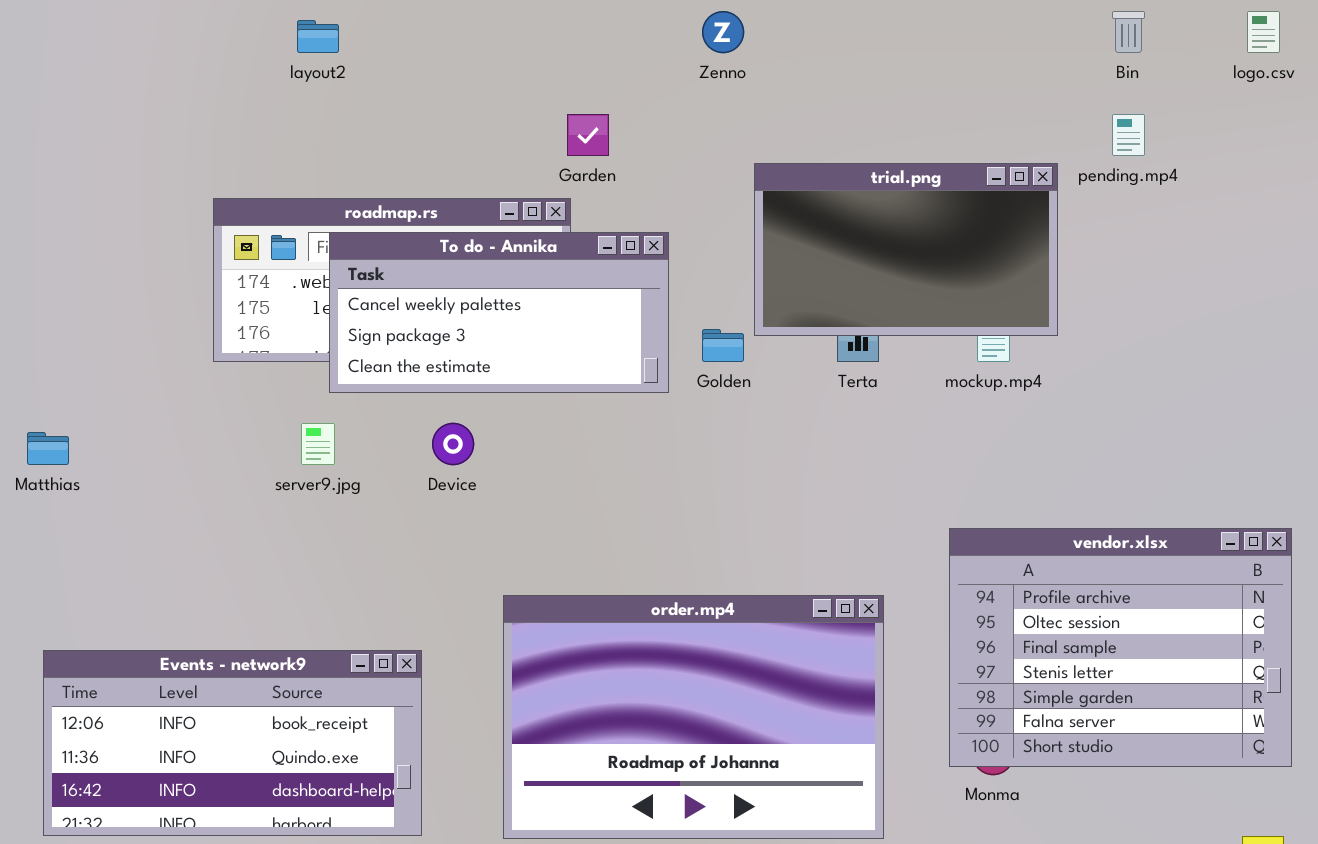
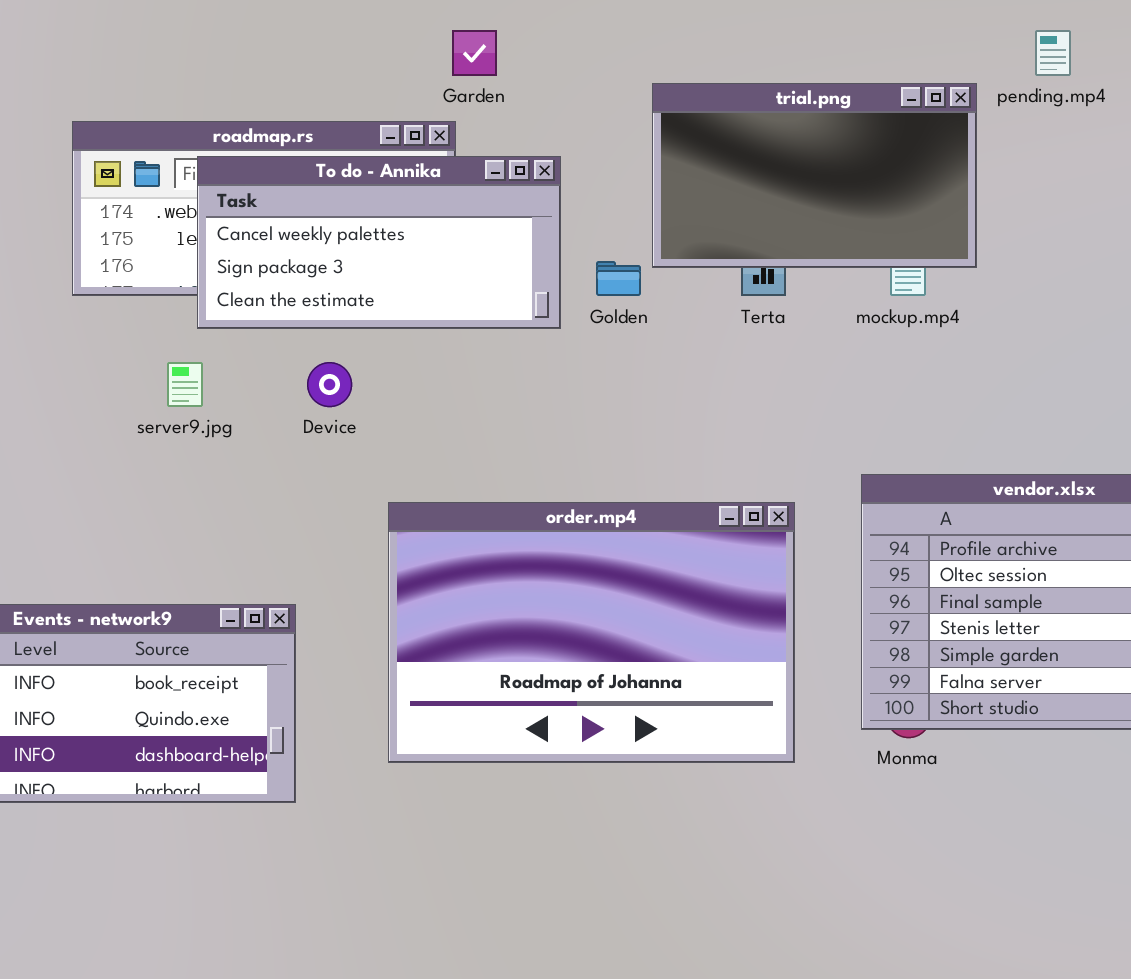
order.mp4: [503,595,884,839] -> [388,502,795,763], moved

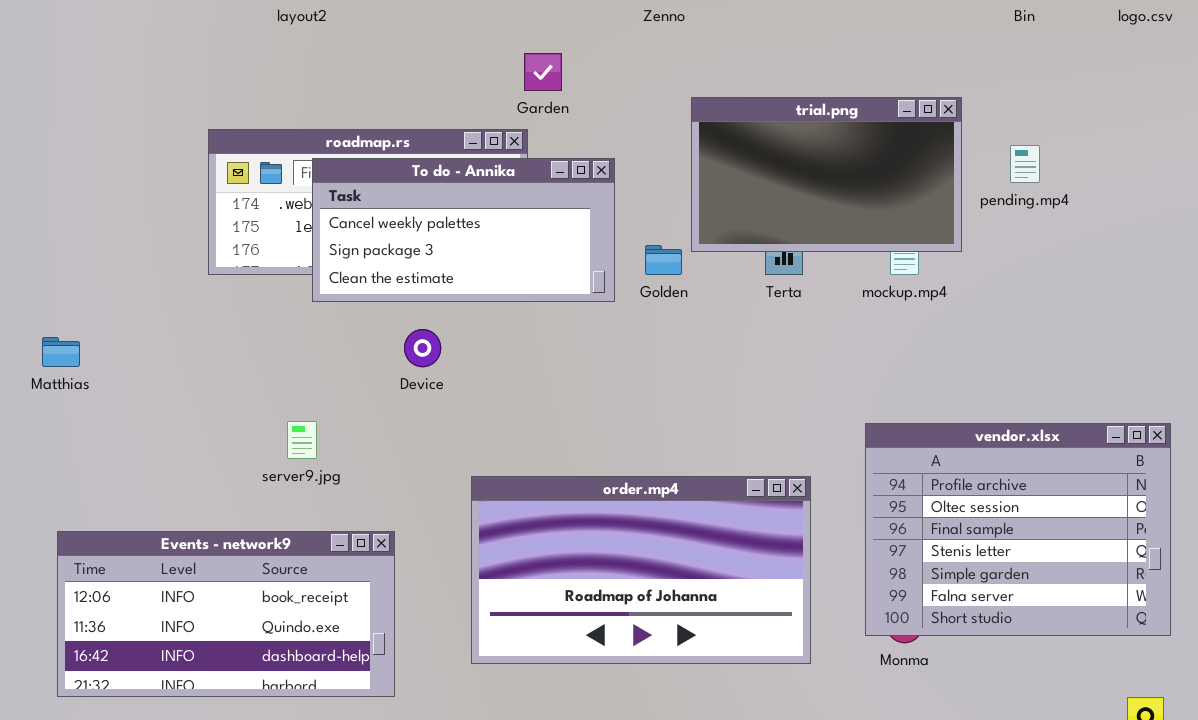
pending.mp4: [1035,30,1071,76] -> [1010,145,1040,183], moved
server9.jpg: [167,362,203,407] -> [287,421,317,459], moved
order.mp4: [388,502,795,763] -> [471,476,811,664], resized

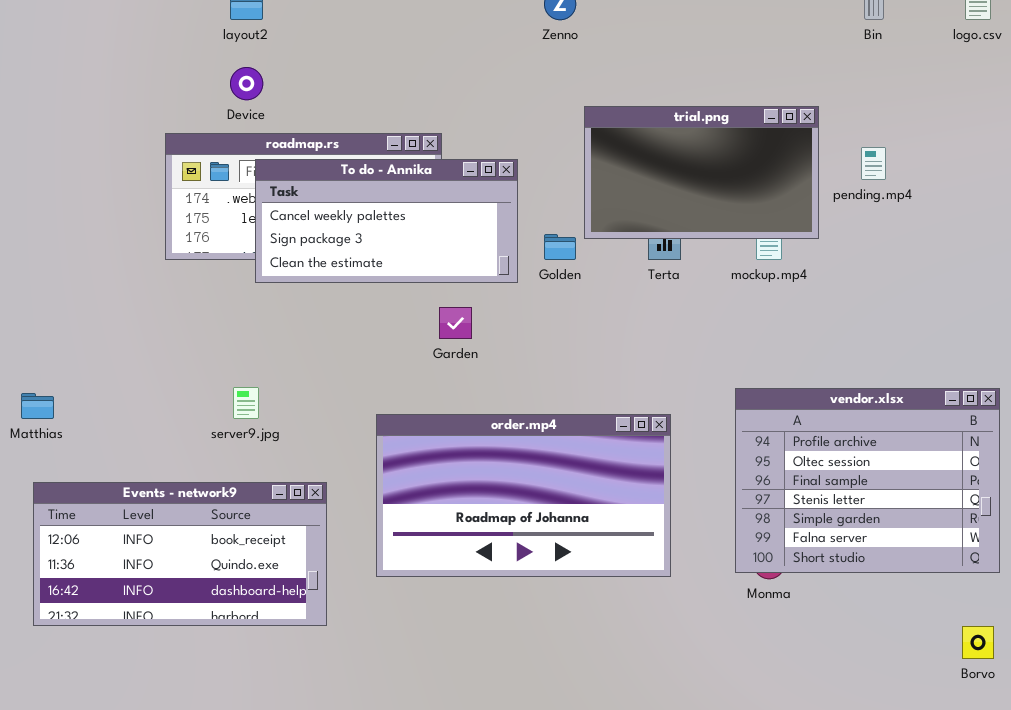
Garden: [524,53,562,91] -> [439,307,472,339], moved
Device: [404,329,441,367] -> [230,67,263,100], moved
Matthias: [42,337,80,367] -> [21,393,54,419], moved
order.mp4: [471,476,811,664] -> [376,414,671,577], moved

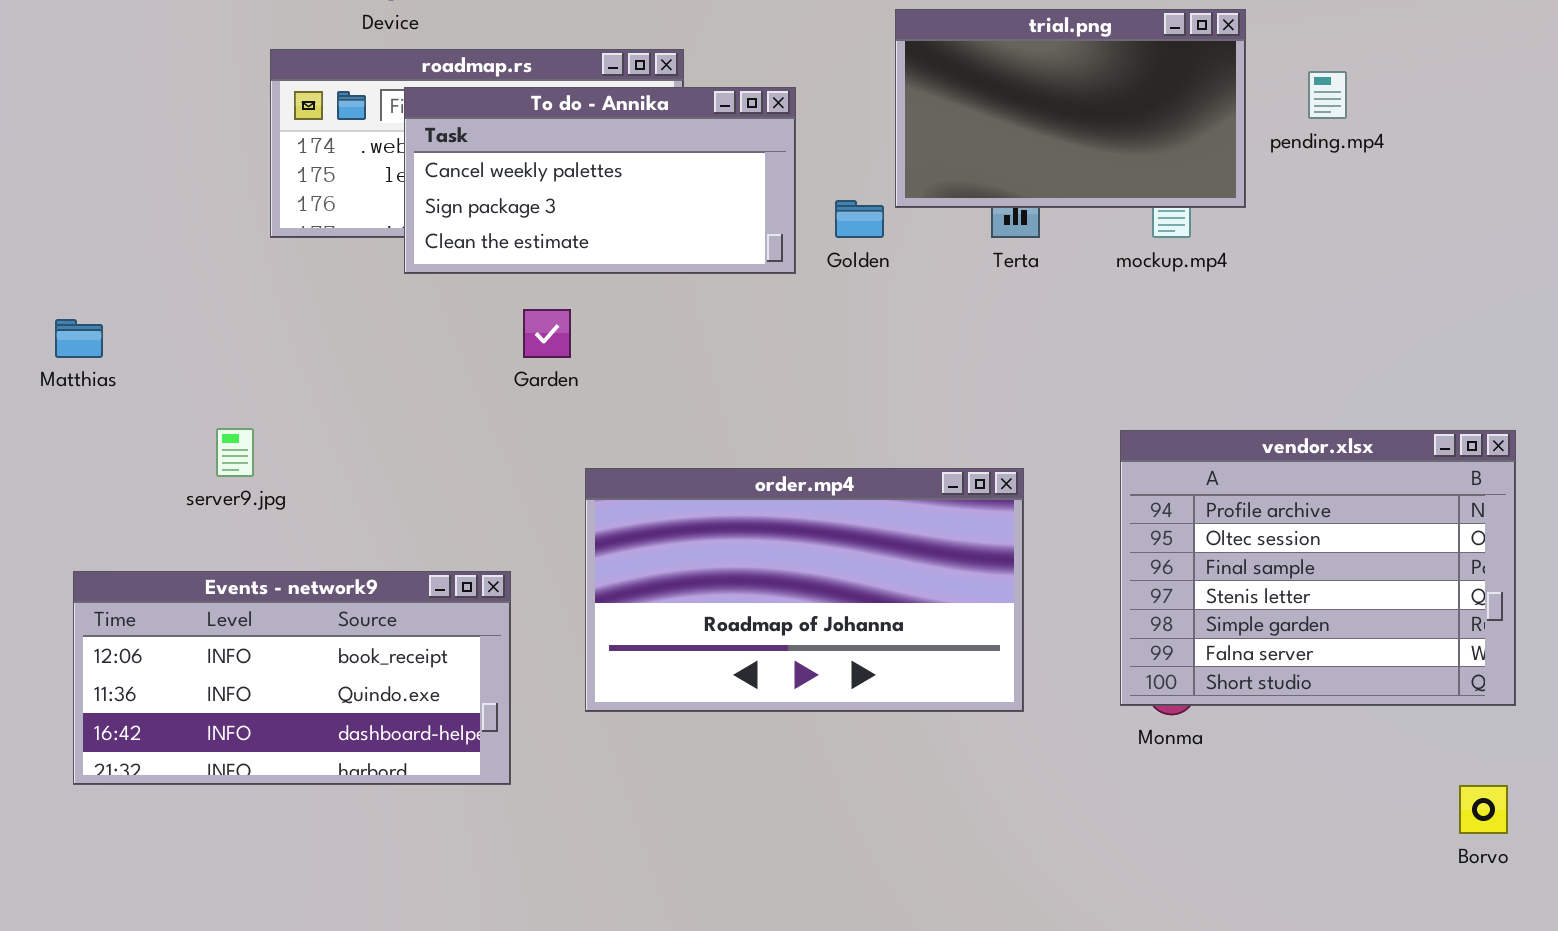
Garden: [439,307,472,339] -> [523,309,571,358], moved
server9.jpg: [233,387,259,419] -> [216,428,254,477], moved
Matthias: [21,393,54,419] -> [55,319,103,358], moved

